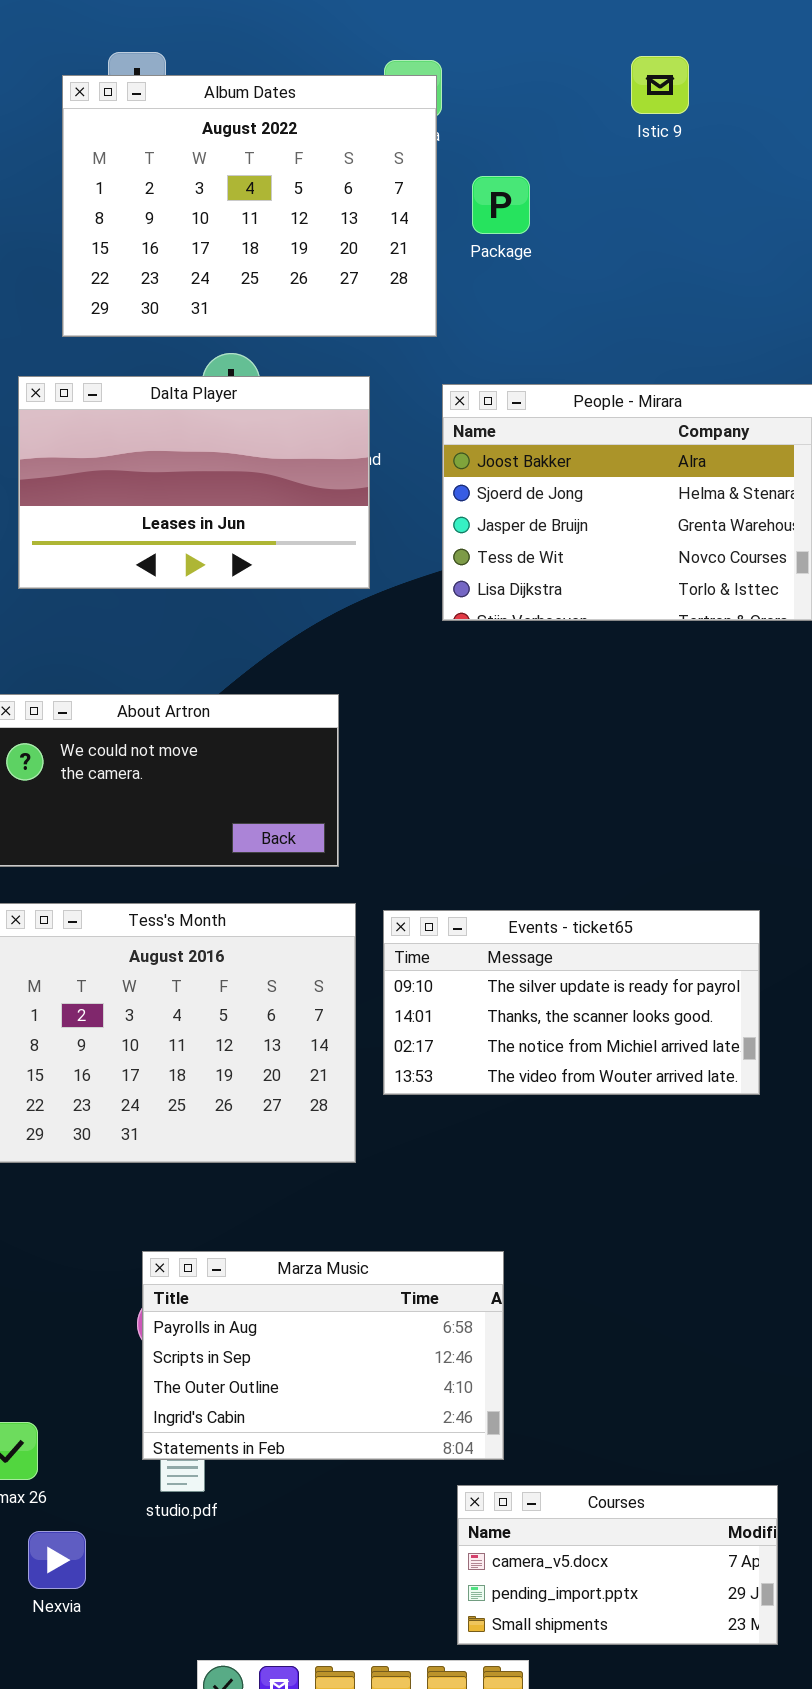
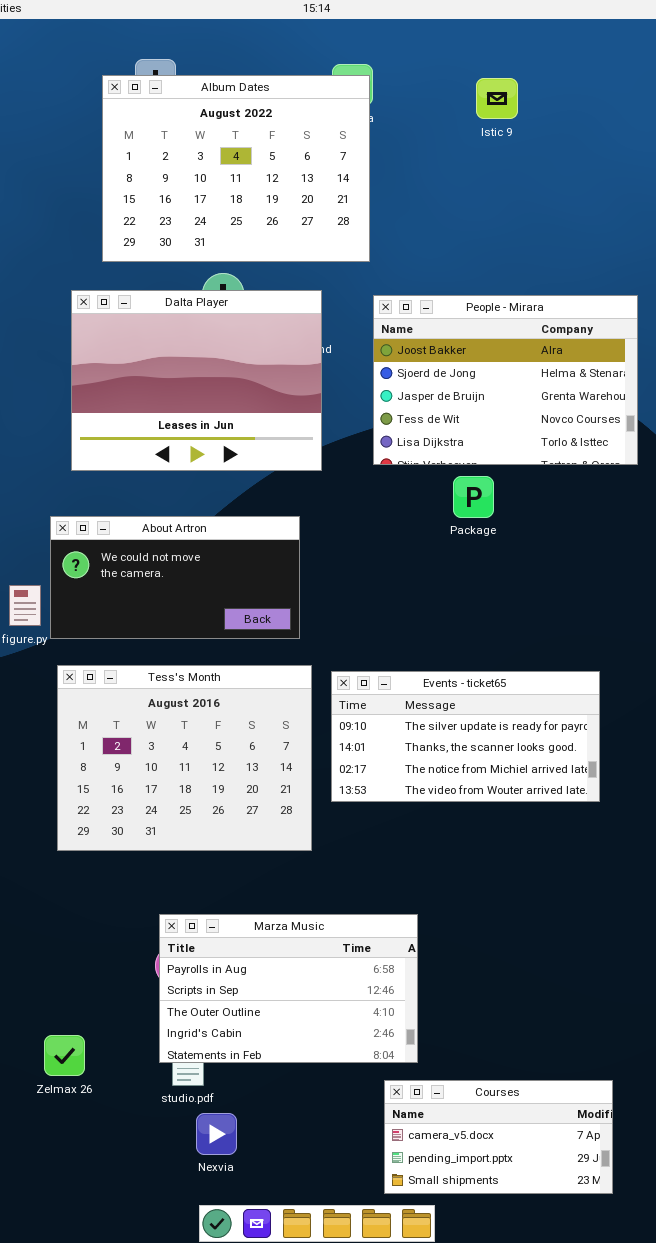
Istic 9: [631,56,689,114] -> [476,78,518,119], moved
Package: [472,176,530,234] -> [453,476,494,518], moved
Dalta Player: [18,376,370,589] -> [71,290,322,471], resized
Nexvia: [28,1531,86,1589] -> [196,1113,237,1155], moved

